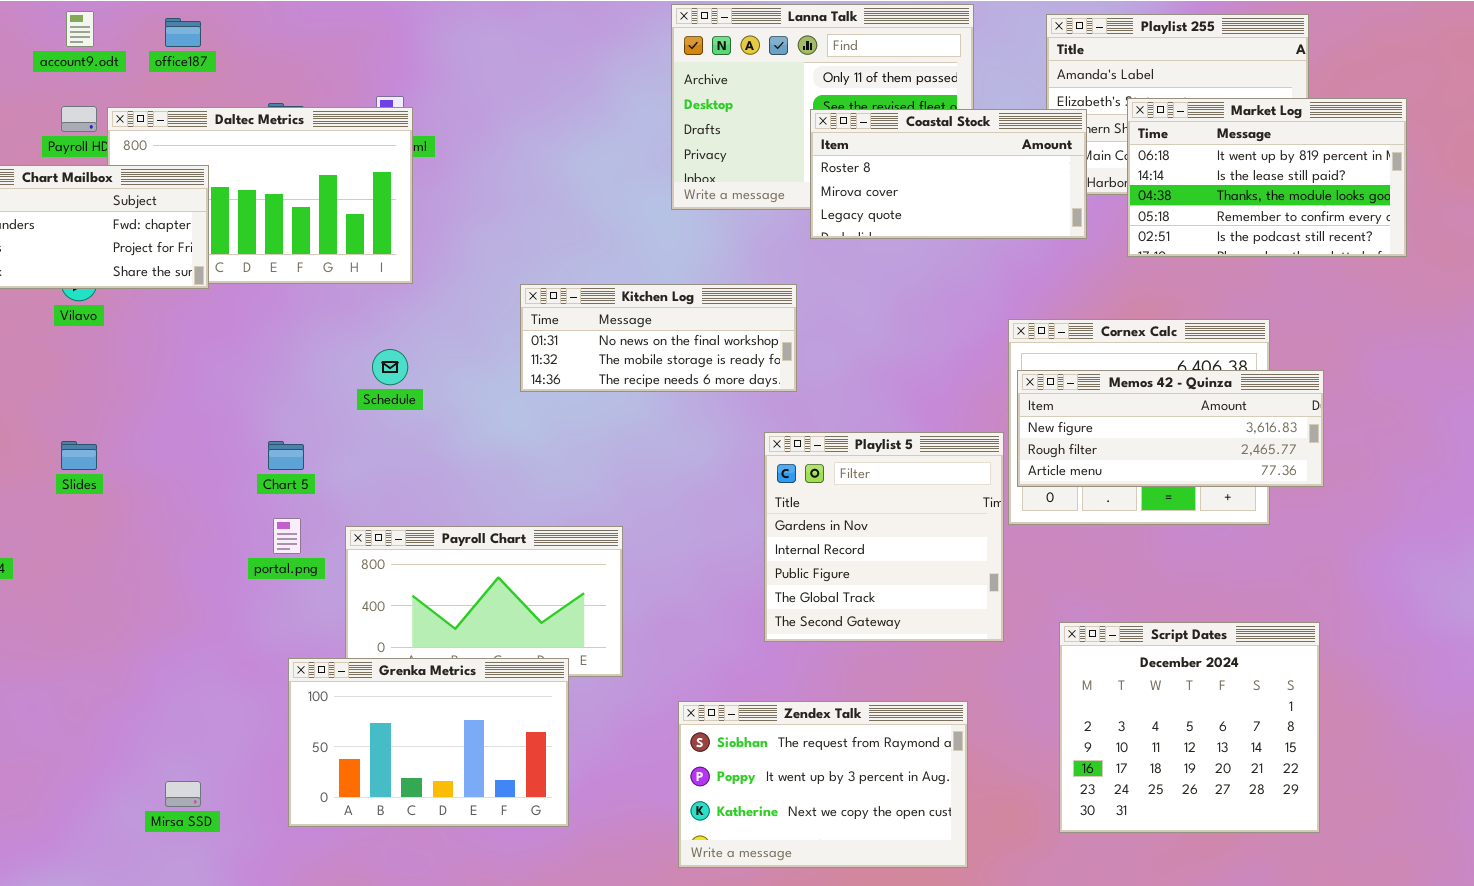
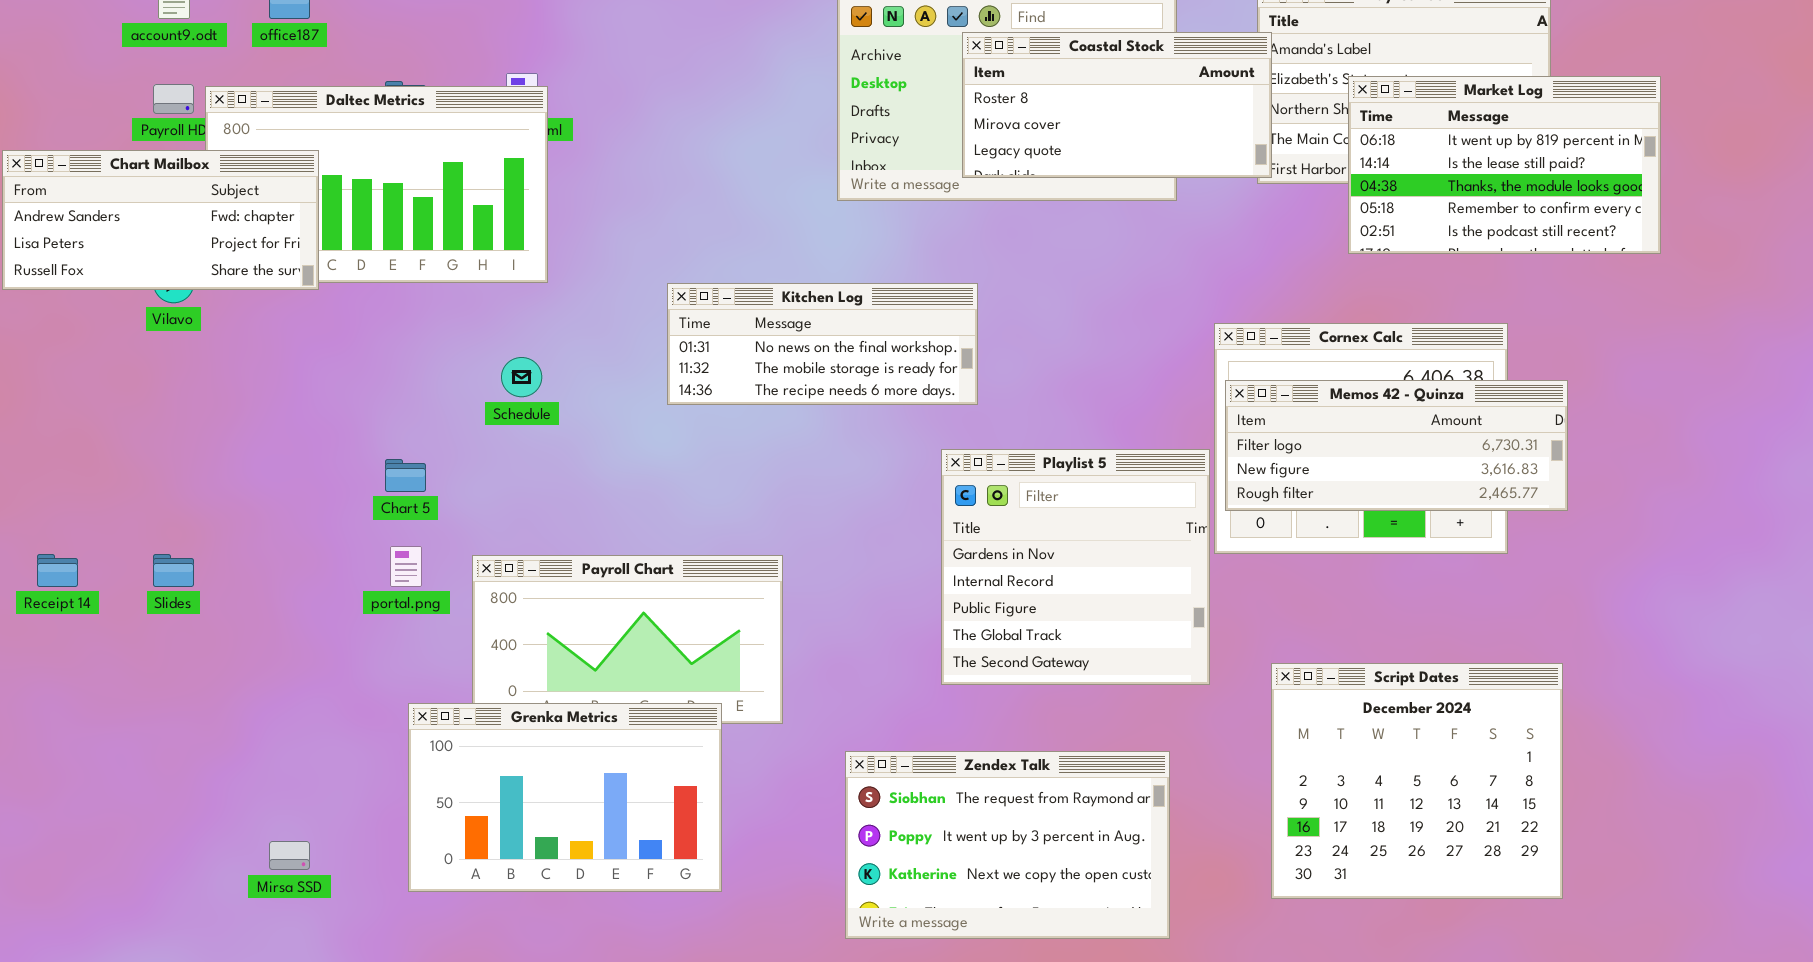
Coastal Stock: [810,109,1087,239] -> [962,32,1272,178], moved
Memos 42 - Quinza: [1017,370,1324,487] -> [1225,380,1568,511], scrolled up 1 row
Slides: [61,441,97,470] -> [153,554,194,587], moved

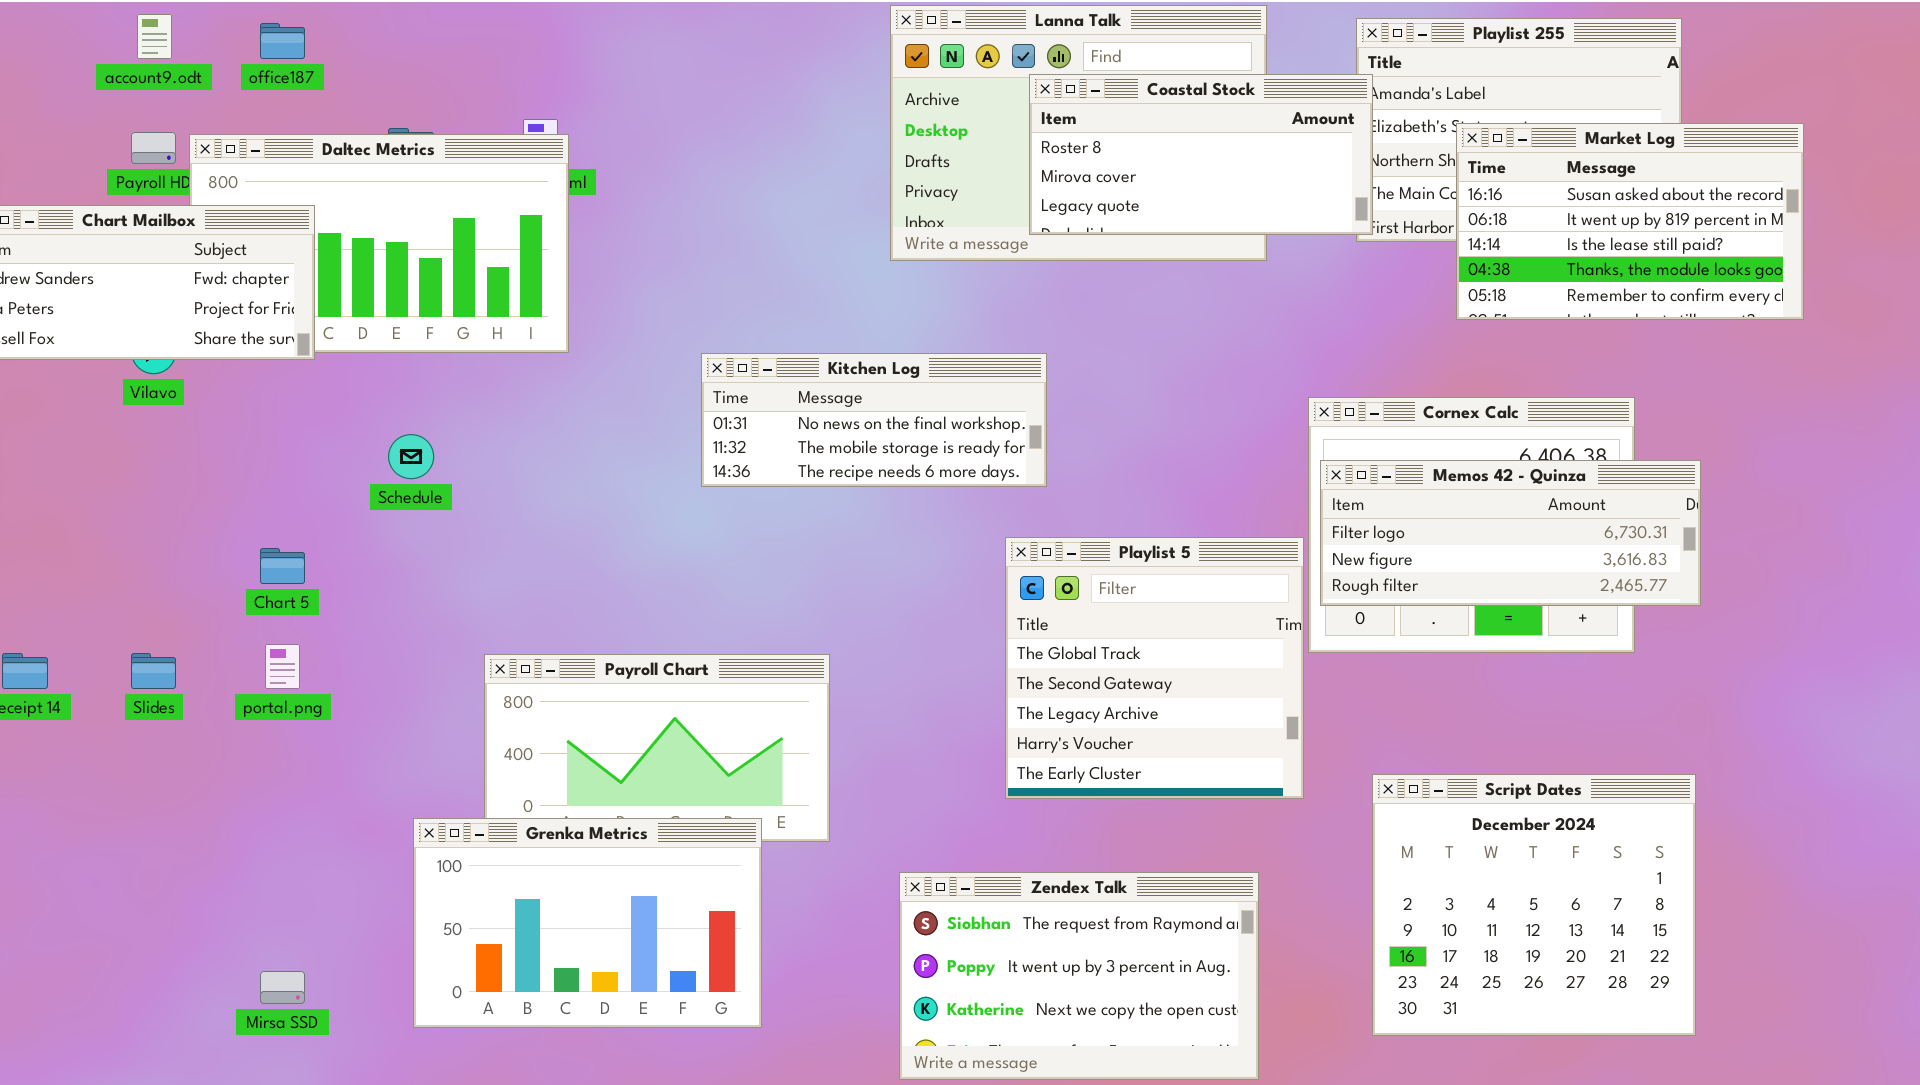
Market Log: [1348,76,1661,254] -> [1456,123,1804,320], scrolled up 1 row
Schedule: [501,357,542,397] -> [388,434,434,479], moved
Playlist 5: [941,449,1210,685] -> [1005,537,1304,799], scrolled down 3 rows
Chart 5: [385,459,426,492] -> [260,548,305,584], moved
portal.png: [390,546,422,587] -> [265,644,300,689], moved

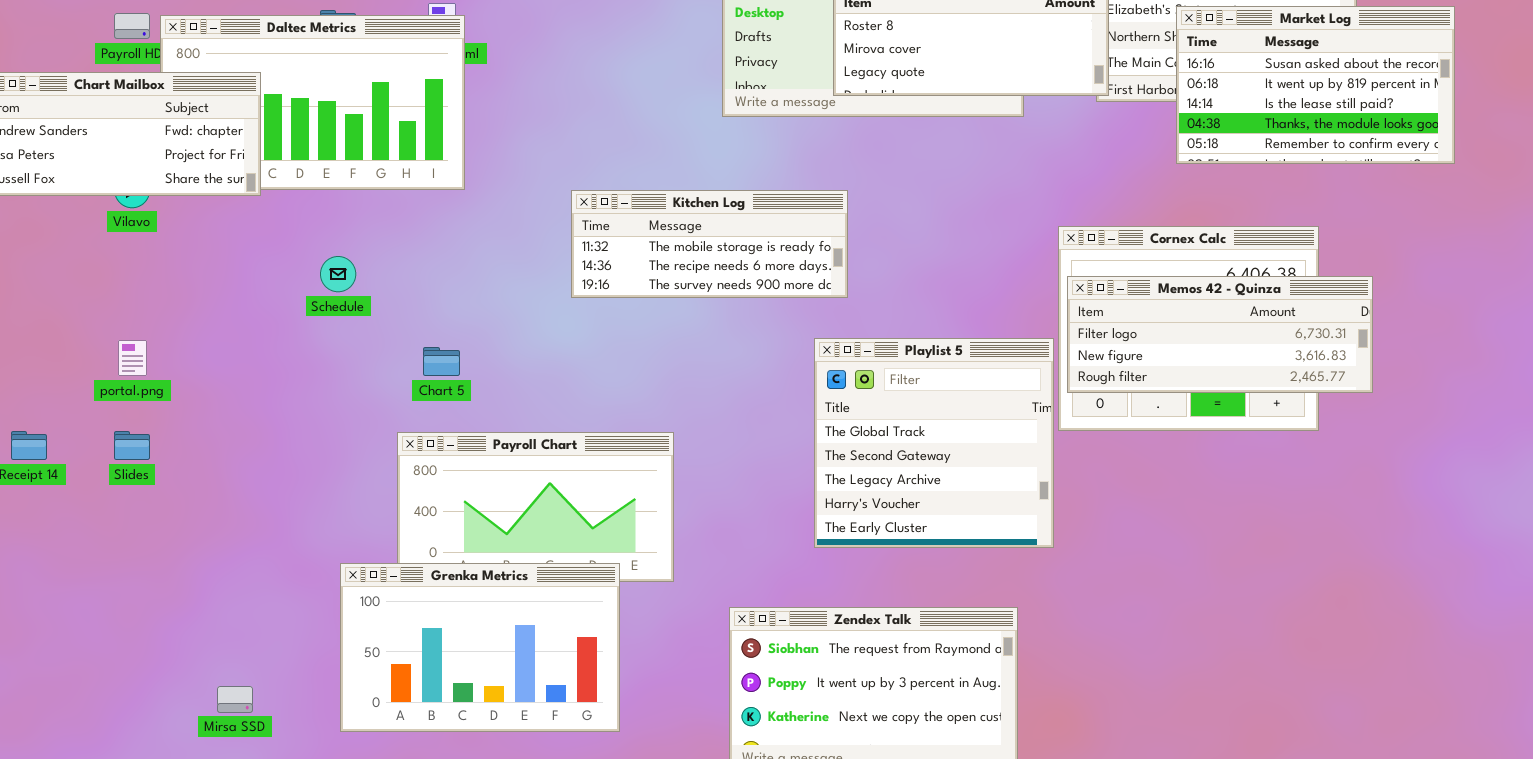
Kitchen Log: [701,353,1047,487] -> [571,190,848,298], scrolled down 1 row
Chart 5: [260,548,305,584] -> [423,347,460,376], moved
portal.png: [265,644,300,689] -> [118,340,147,376], moved
Script Dates: [1372,774,1696,1036] -> none, closed

